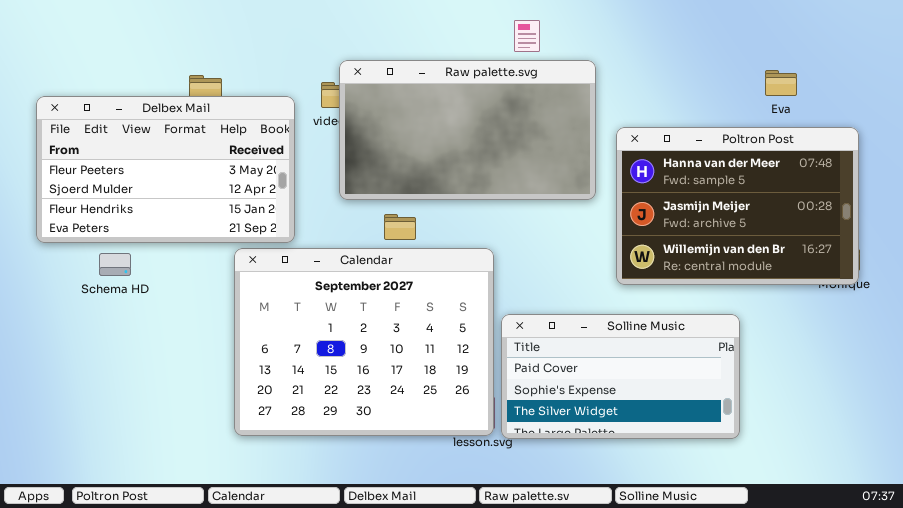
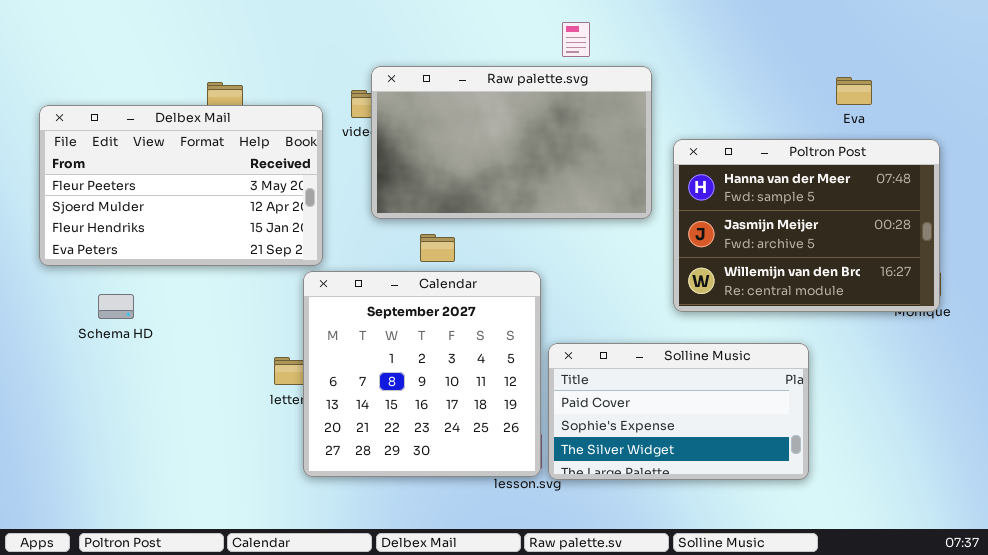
Calendar: [234,248,494,436] -> [303,271,541,477], resized
Schema HD: [99,253,131,276] -> [98,294,134,319], moved

